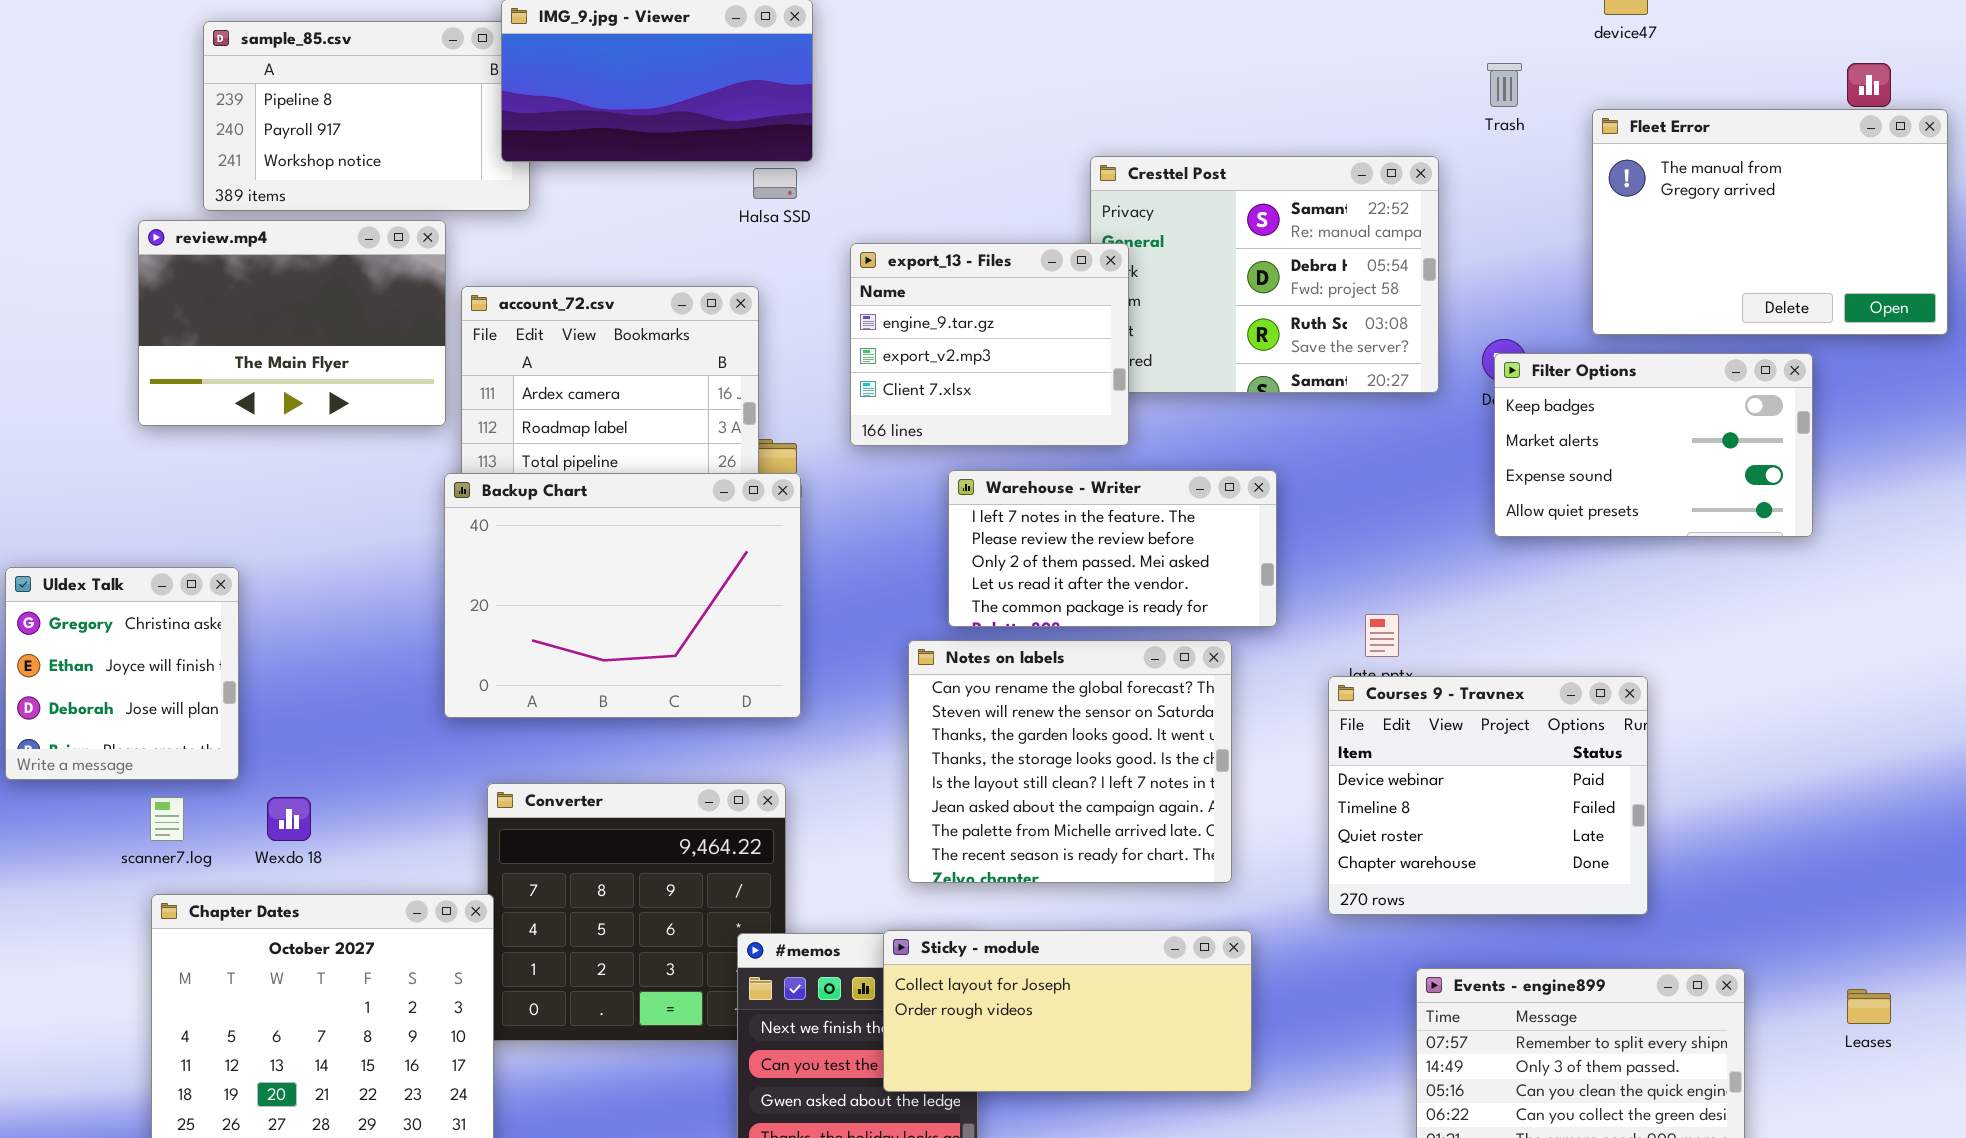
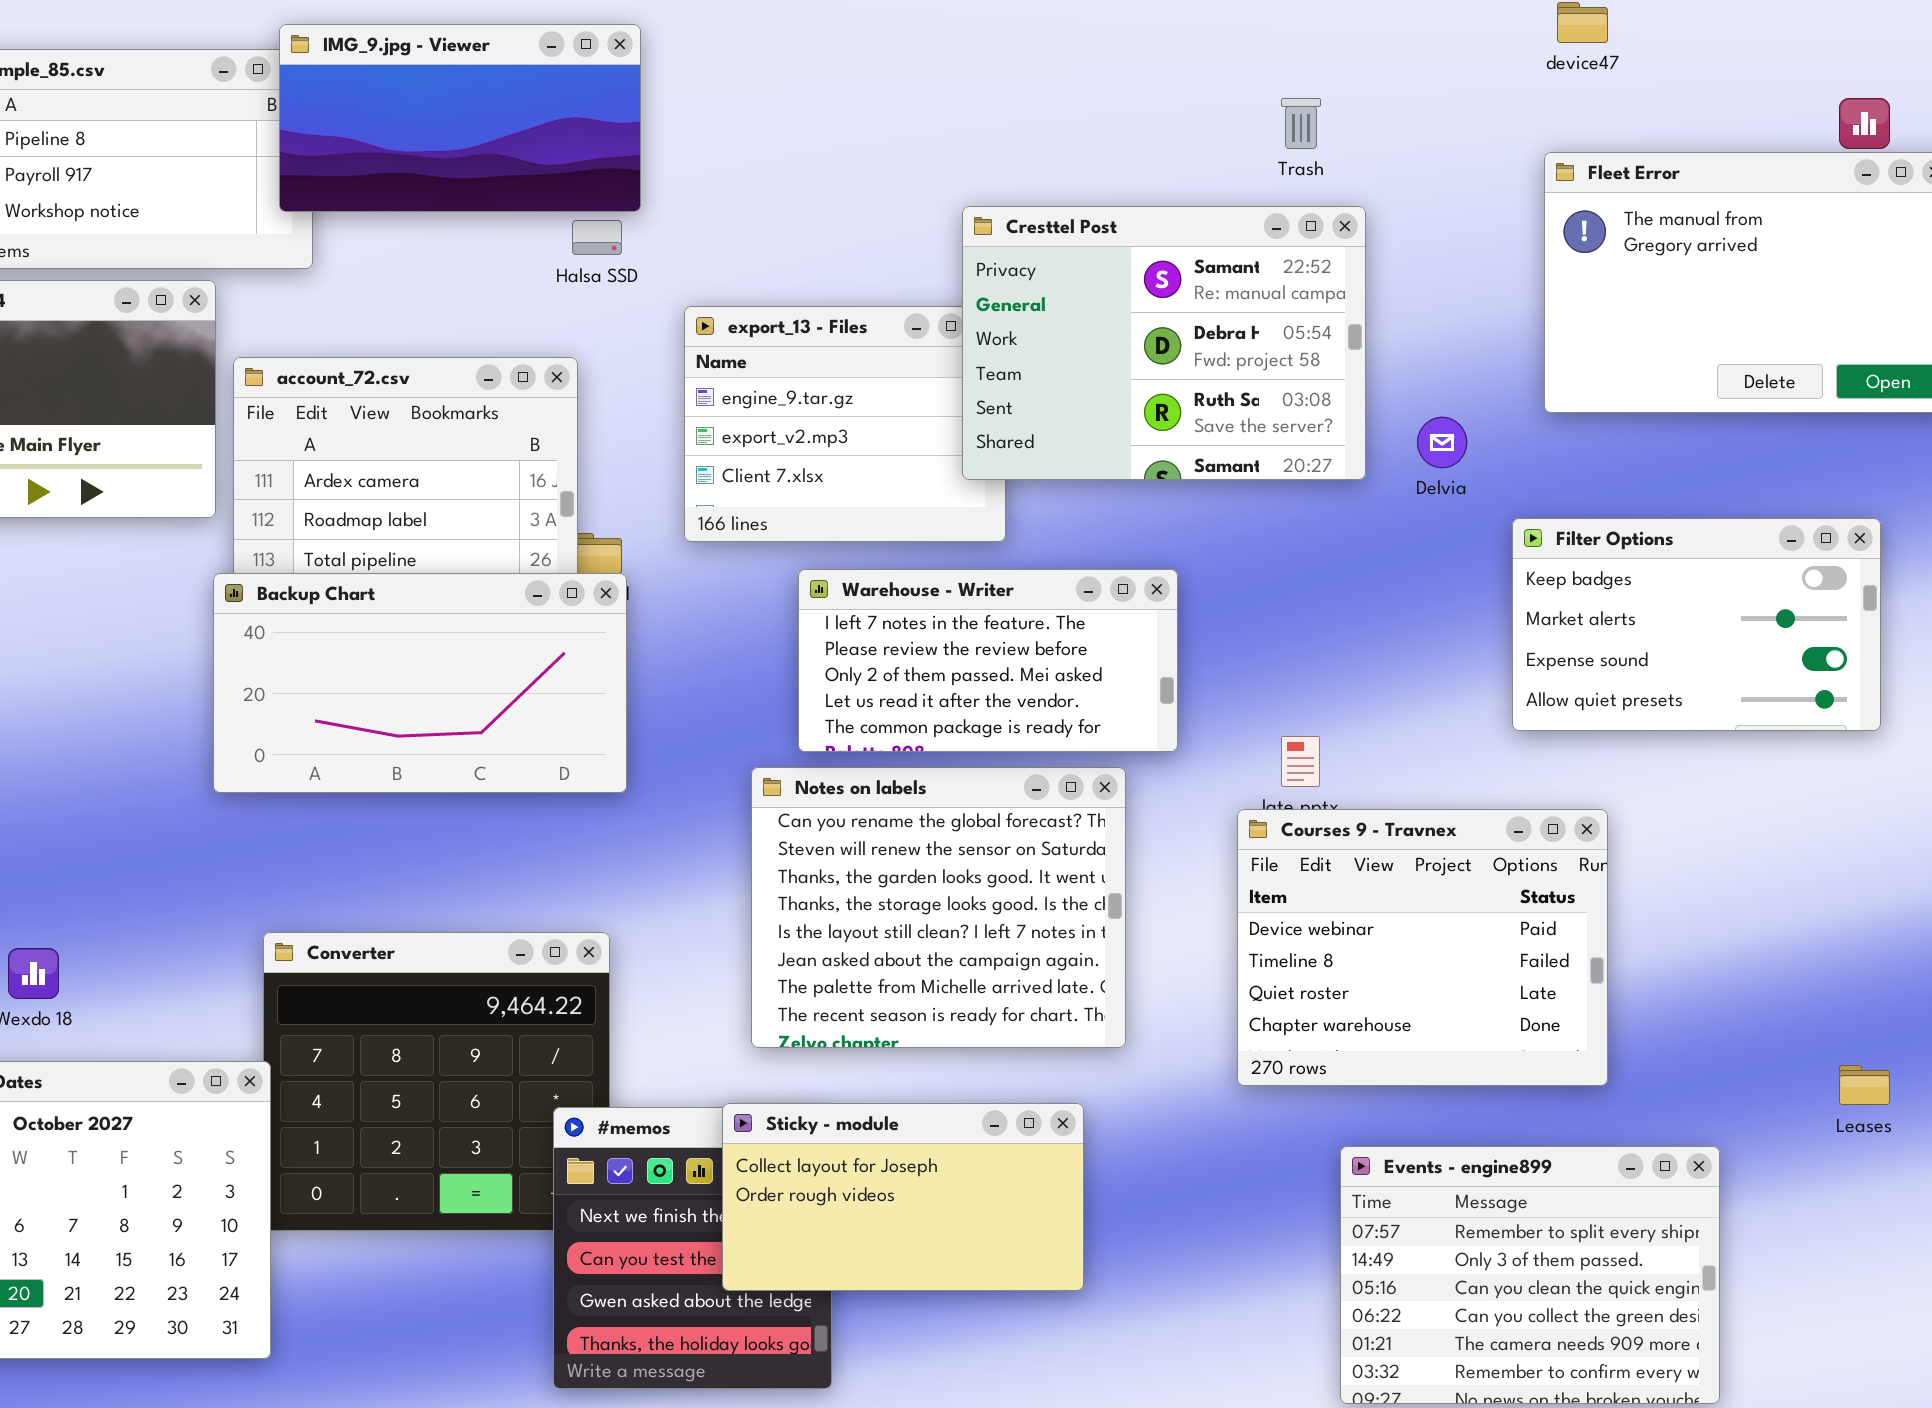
Trash: [1487,63,1522,107] -> [1281,98,1321,149], moved
Cresttel Post: [1090,156,1439,393] -> [962,206,1366,480], raised
Filter Options: [1494,353,1813,537] -> [1512,518,1881,731], moved
Backup Chart: [444,473,801,718] -> [213,573,627,793], resized
Sticky - module: [883,930,1252,1092] -> [722,1103,1084,1291], resized
Leases: [1847,989,1891,1024] -> [1839,1065,1890,1105], moved

